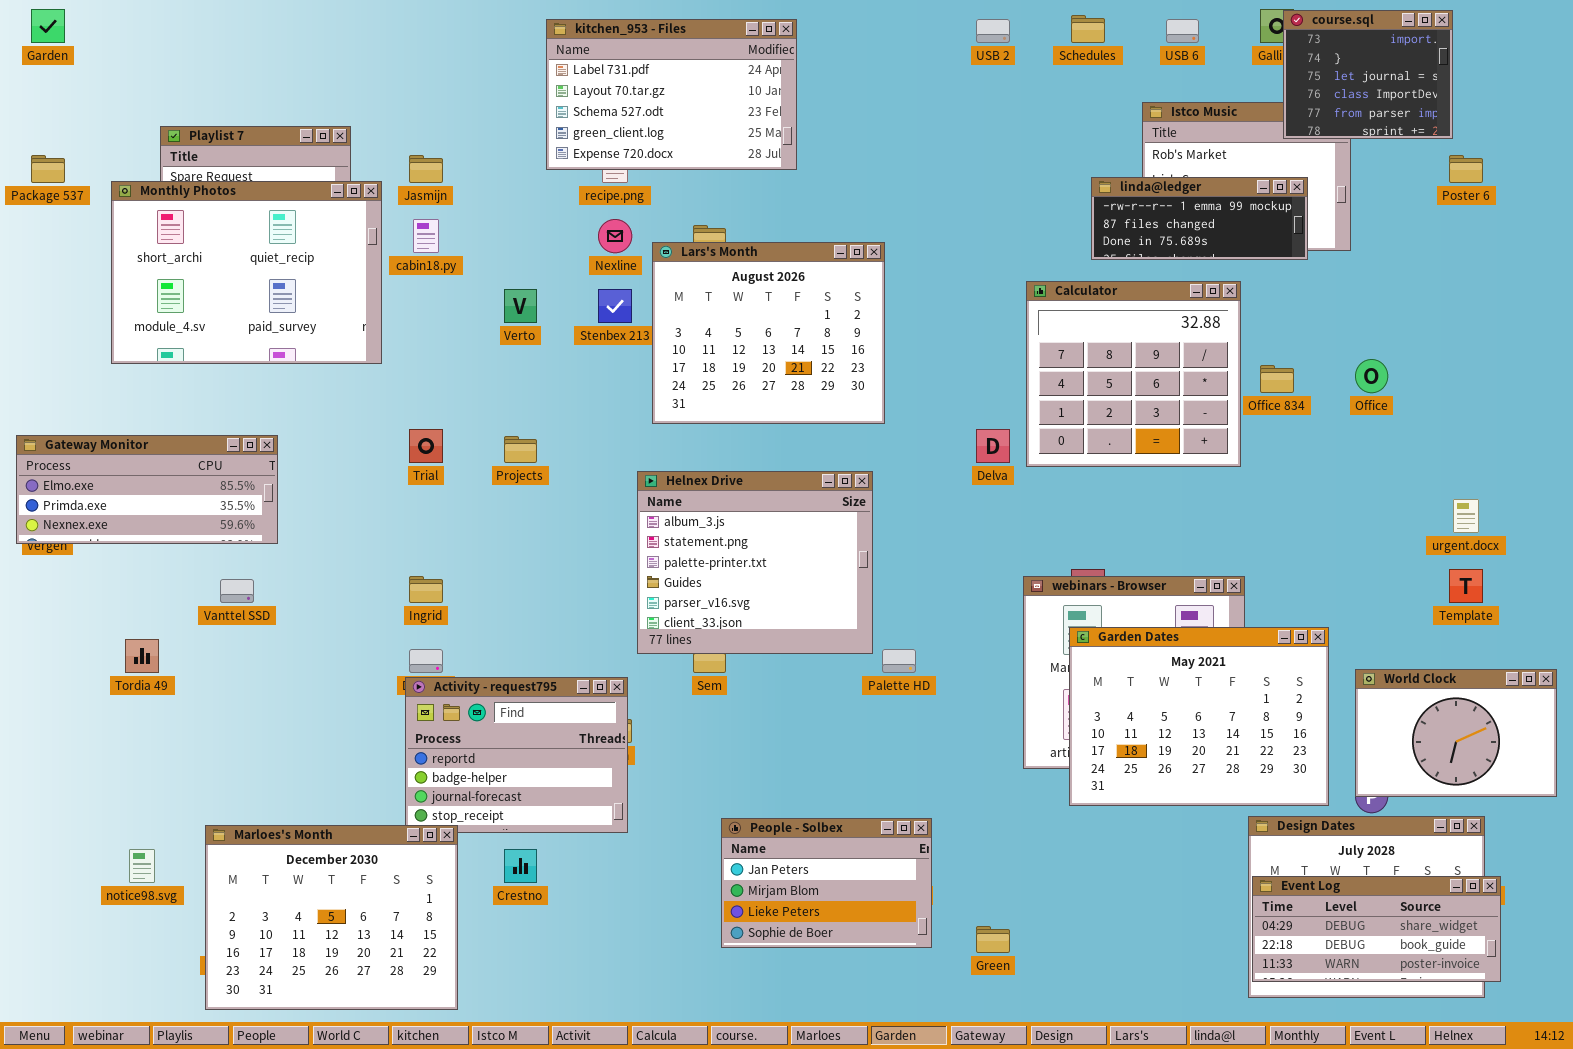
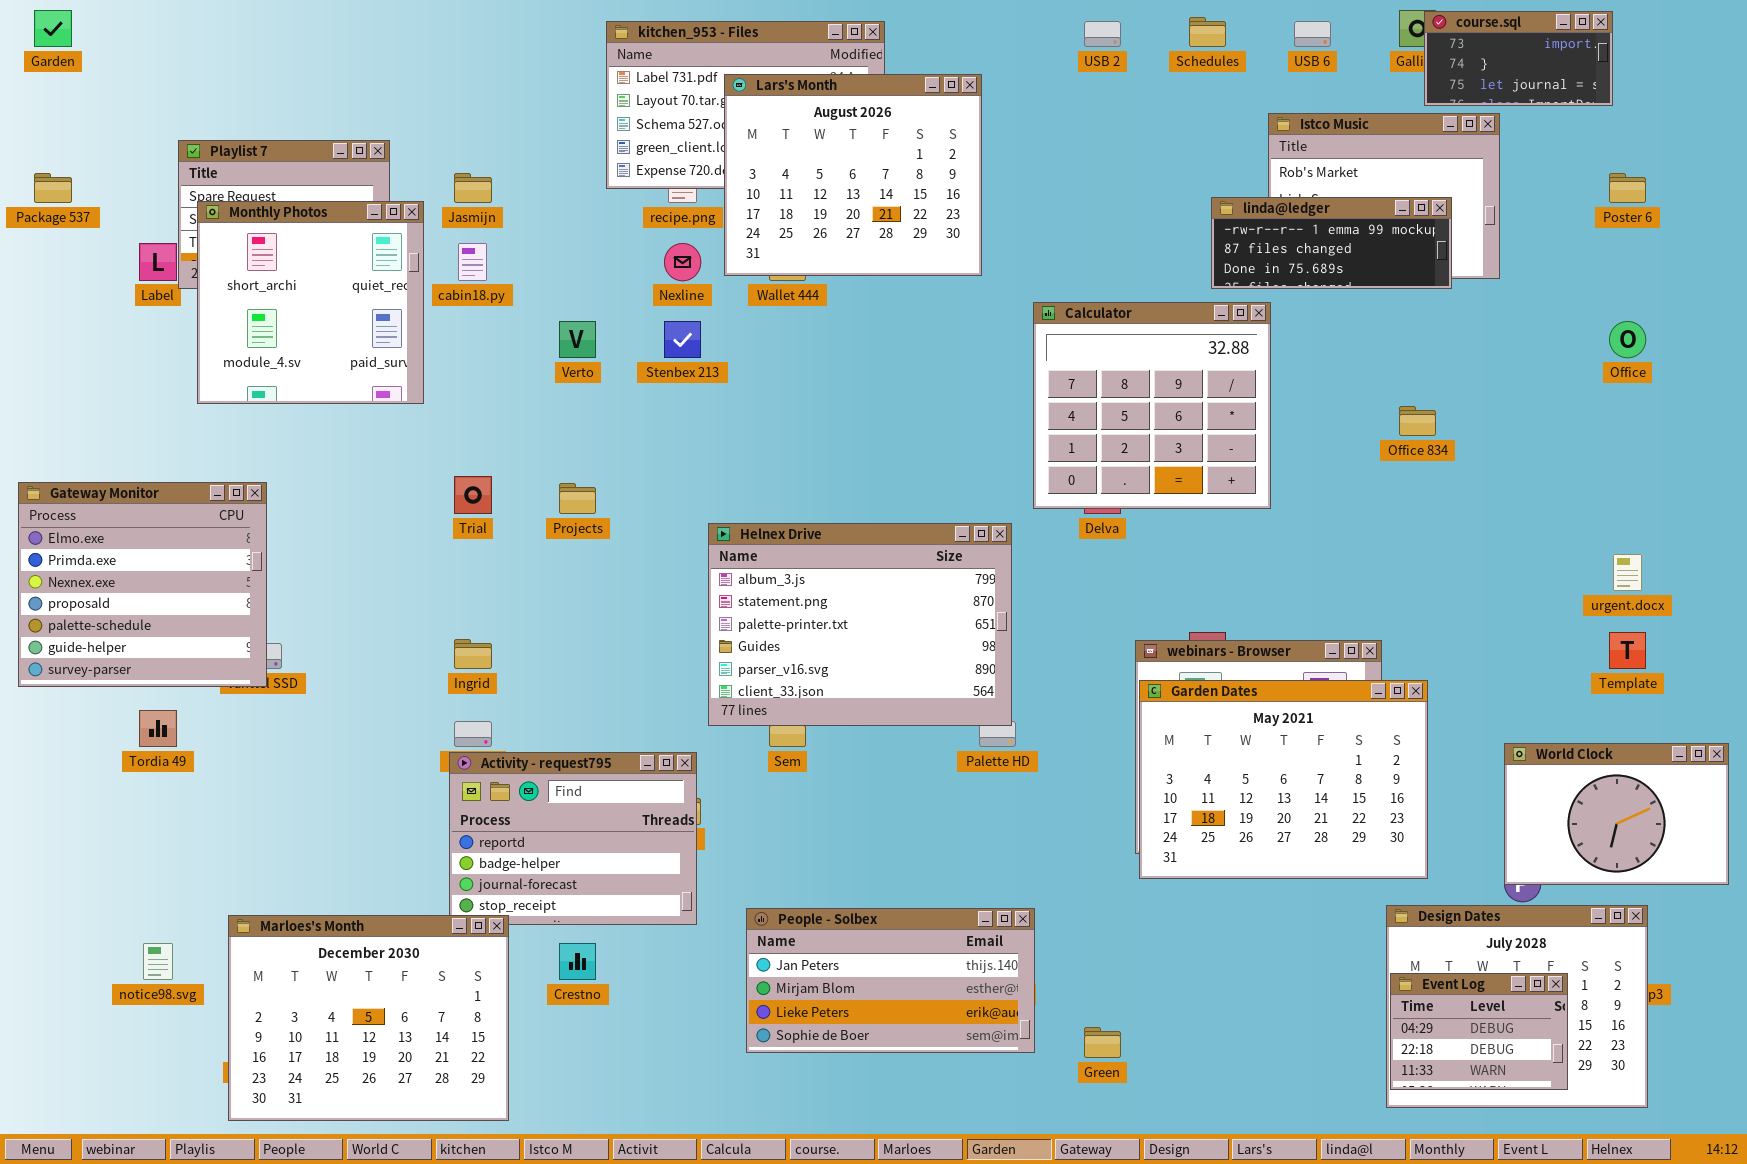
course.sql: [1283,10,1453,139] -> [1424,11,1613,106], resized
Monthly Photos: [111,181,382,364] -> [197,201,424,404], resized
Lars's Month: [652,242,885,424] -> [724,74,982,276], moved
Calculator: [1026,281,1241,467] -> [1033,302,1271,509], moved
Office: [1355,359,1388,393] -> [1609,321,1646,358], moved
Gateway Monitor: [16,435,278,544] -> [18,482,267,687], resized
Helnex Drive: [637,471,873,654] -> [708,523,1012,726], resized
Garden Dates: [1069,627,1329,806] -> [1139,680,1428,879], moved
People - Solbex: [721,818,932,948] -> [746,908,1035,1053], resized
Event Log: [1252,876,1501,982] -> [1390,973,1568,1090], resized

